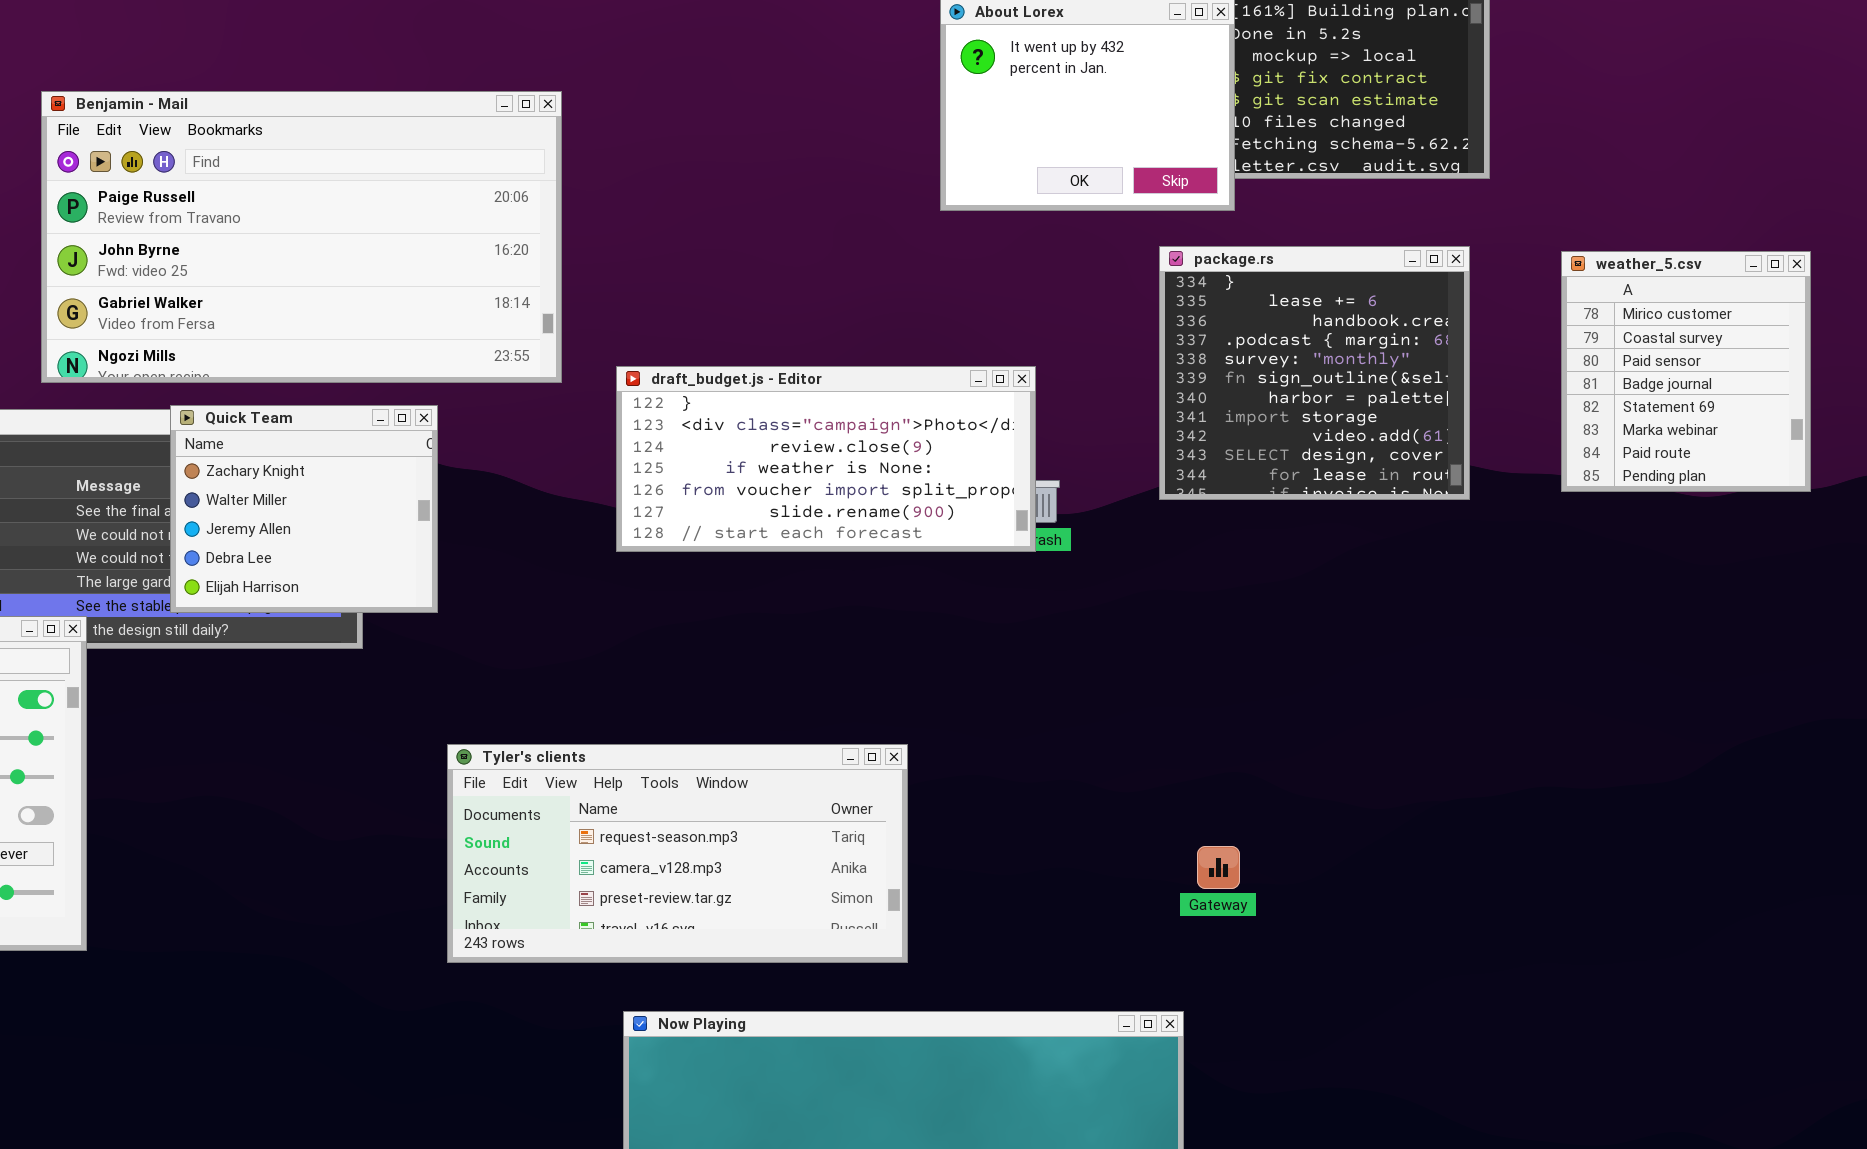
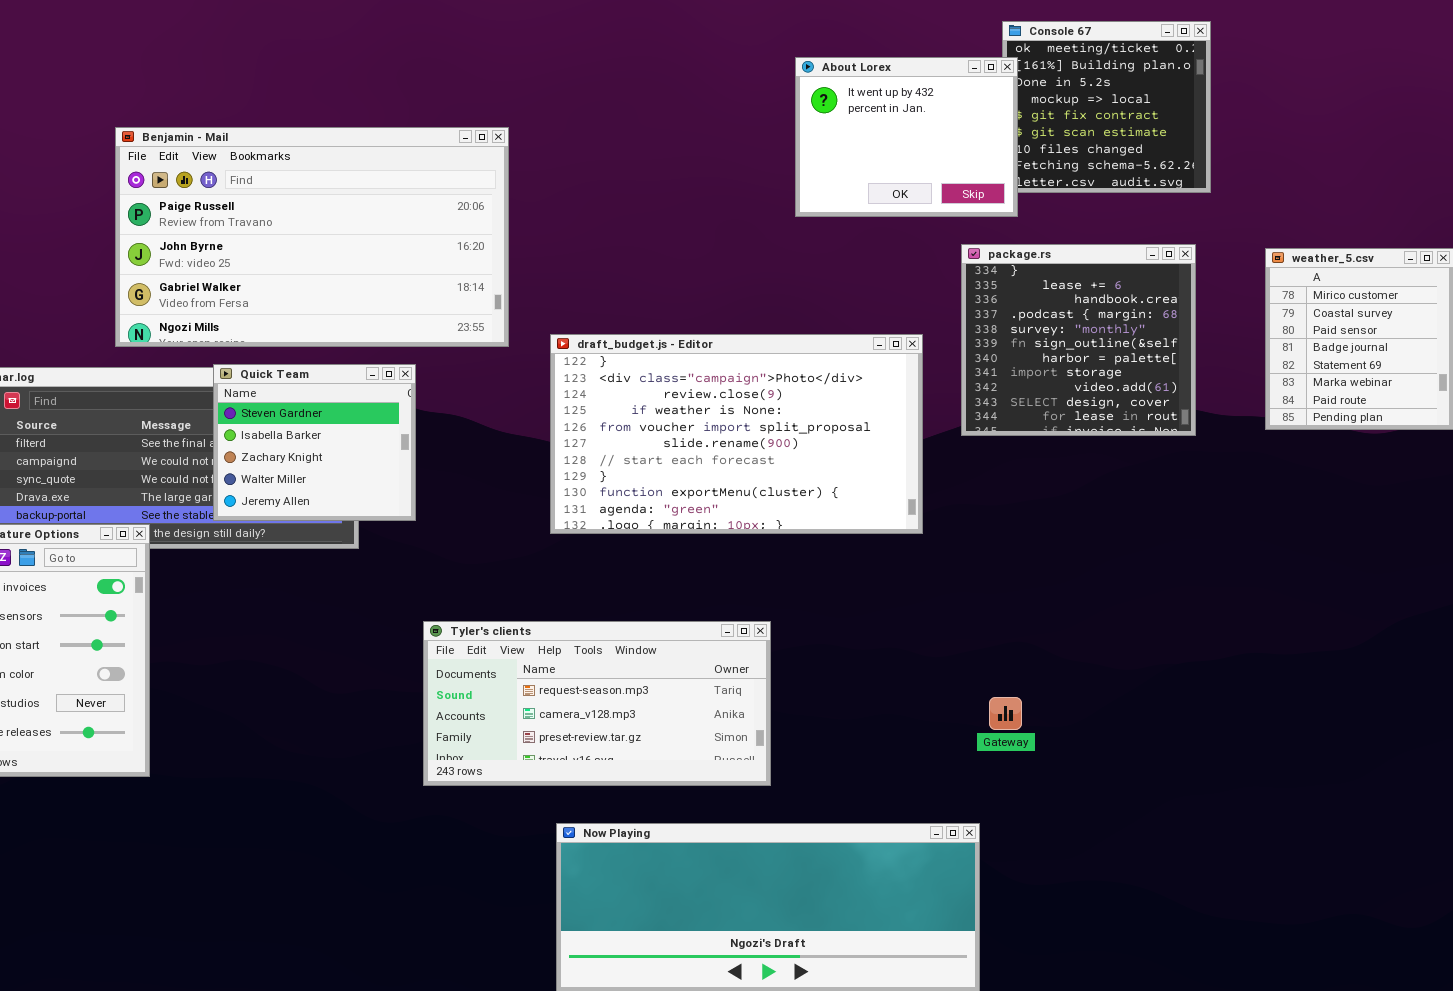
draft_budget.js - Editor: [616,366,1036,552] -> [550,334,923,534], resized
Quick Team: [170,405,438,613] -> [213,364,416,521], scrolled up 2 rows

